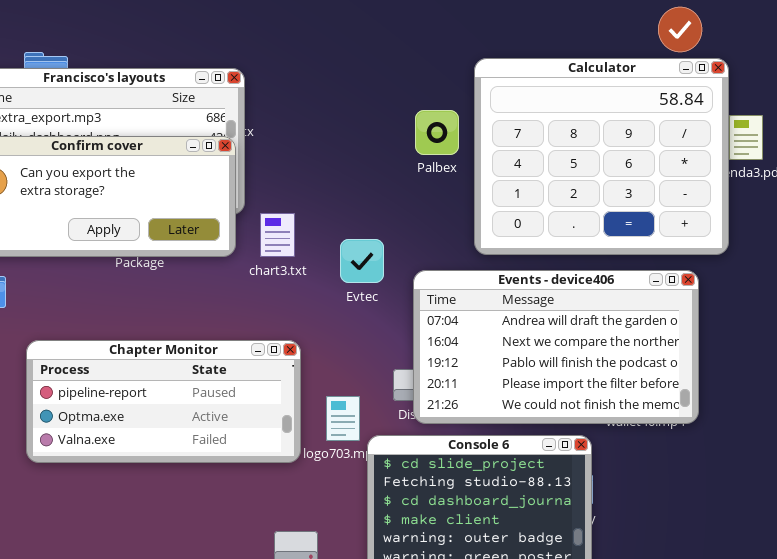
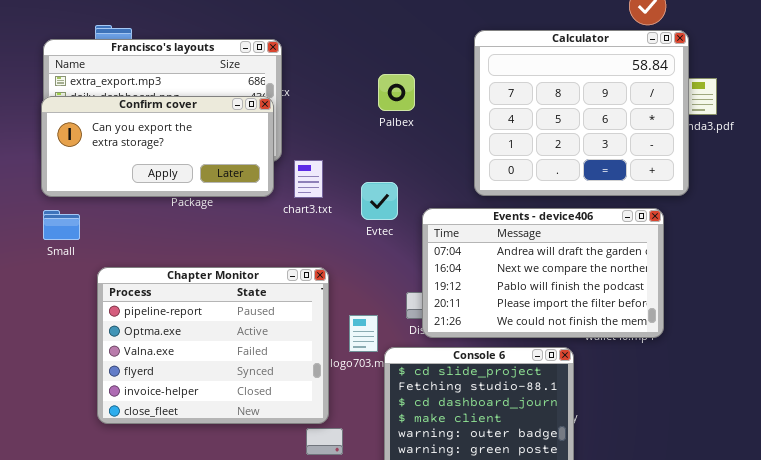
Palbex: [415,110,459,155] -> [378,74,415,111], moved
Chapter Monitor: [26,340,301,463] -> [97,267,329,424], resized

